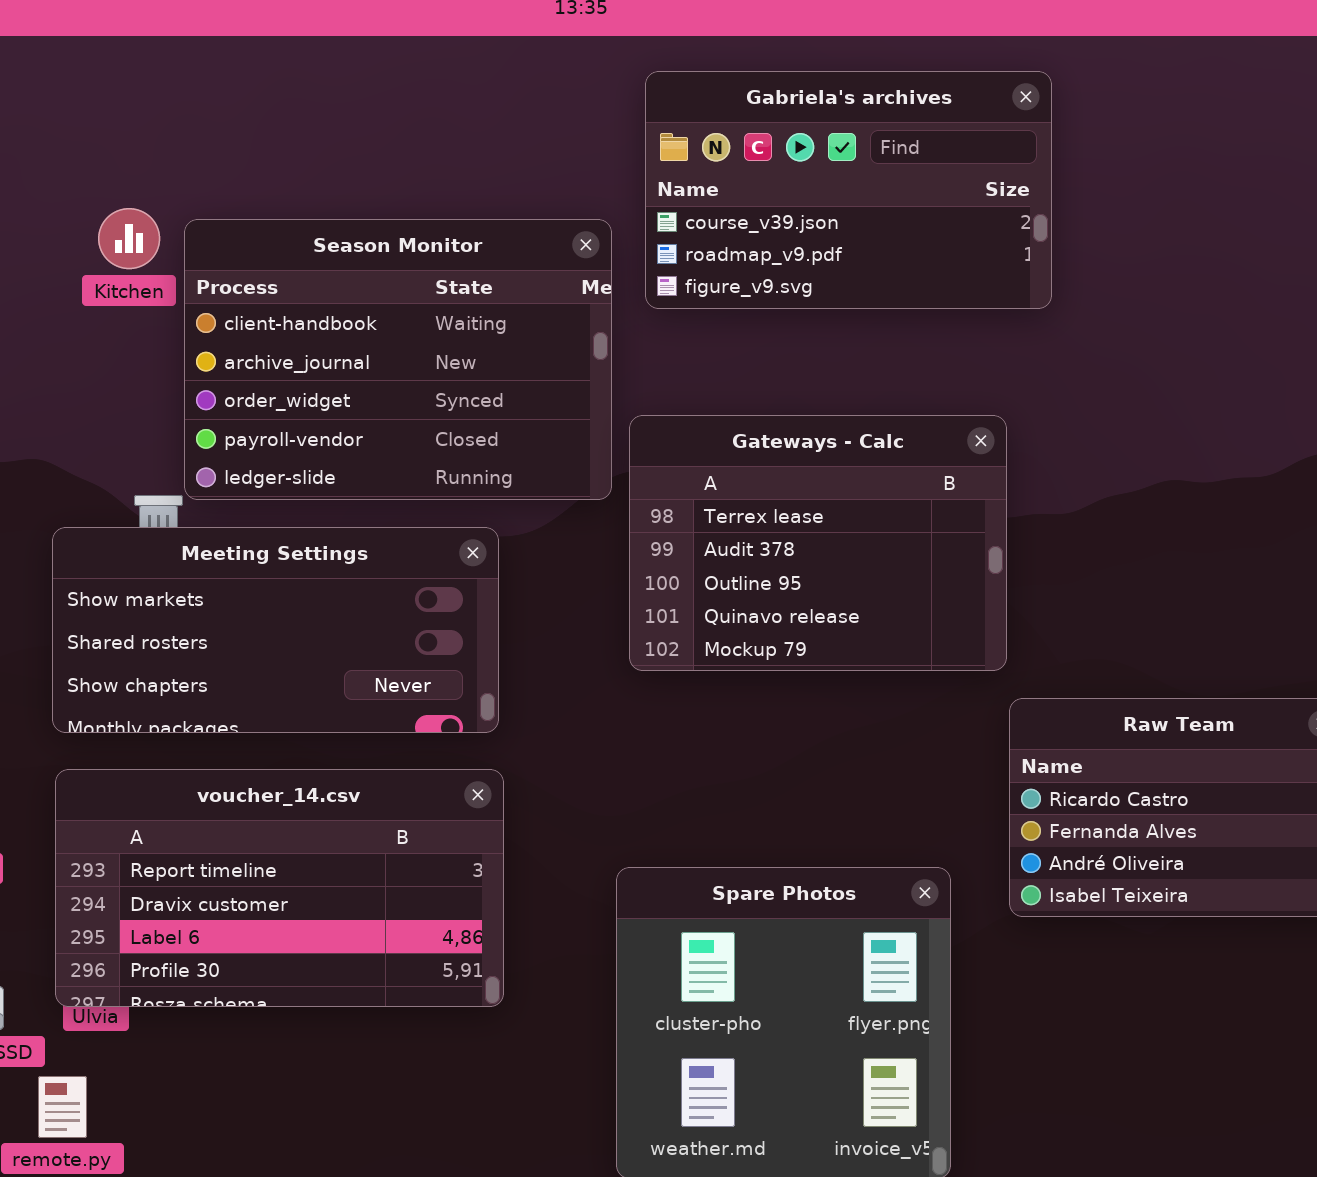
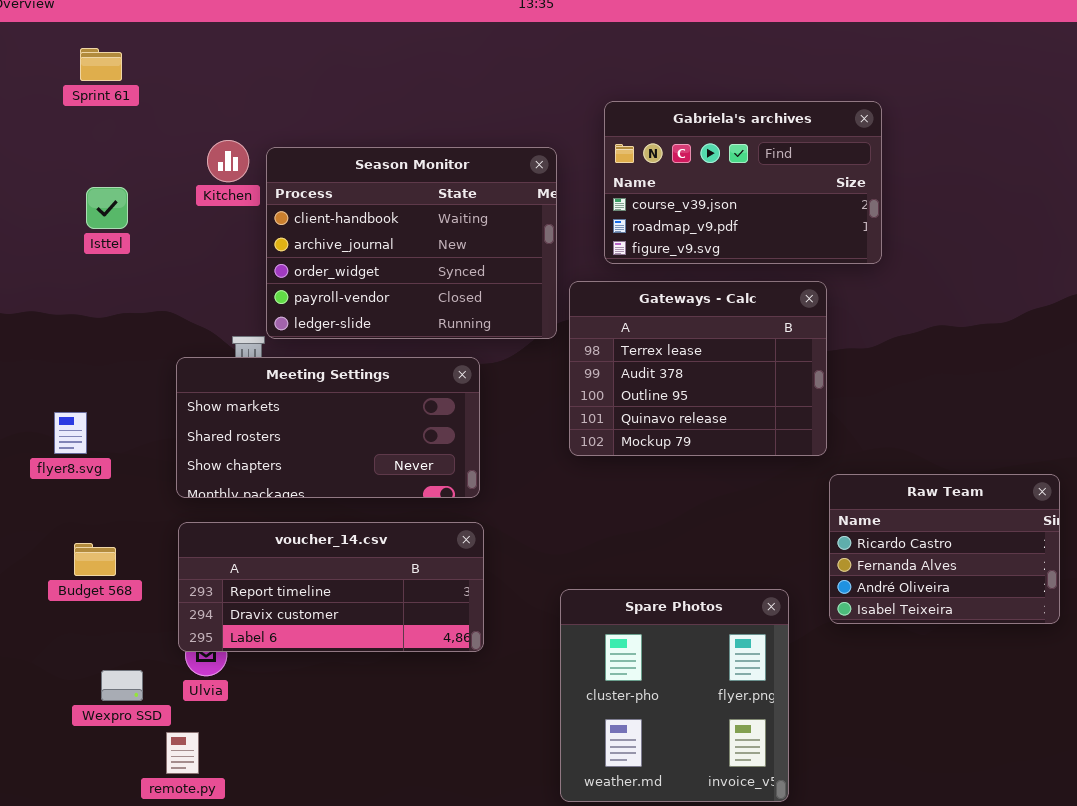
Gabriela's archives: [645,71,1052,309] -> [604,101,882,264], moved
voucher_14.csv: [55,769,504,1007] -> [178,522,484,652], resized

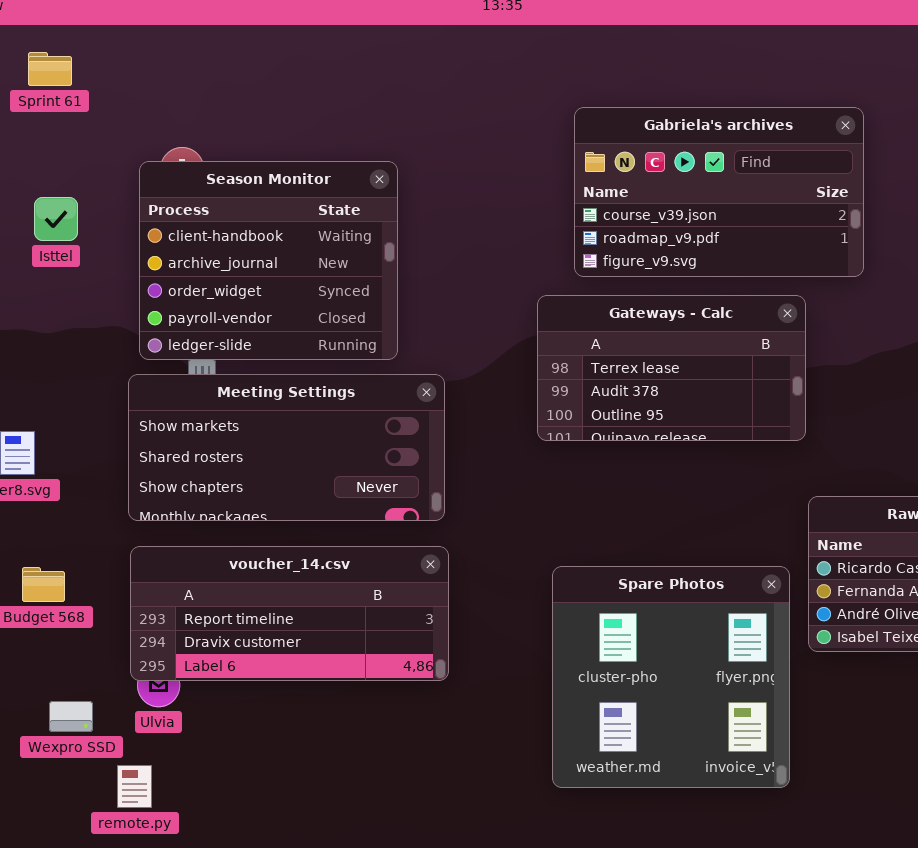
Season Monitor: [266,147,557,339] -> [139,161,398,360], moved, resized
Gateways - Calc: [569,281,827,456] -> [537,295,806,441], resized
Spare Photos: [560,589,789,802] -> [552,566,790,788], moved

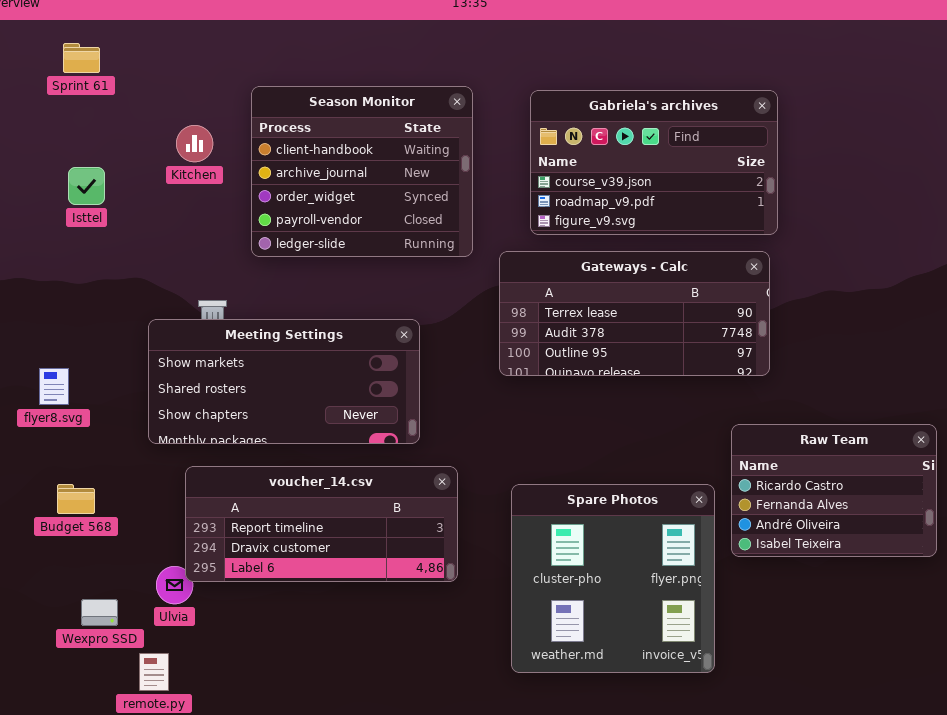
Season Monitor: [139,161,398,360] -> [251,86,473,257], moved
Gateways - Calc: [537,295,806,441] -> [499,251,770,376], resized
voucher_14.csv: [130,546,449,681] -> [185,466,458,582], moved

